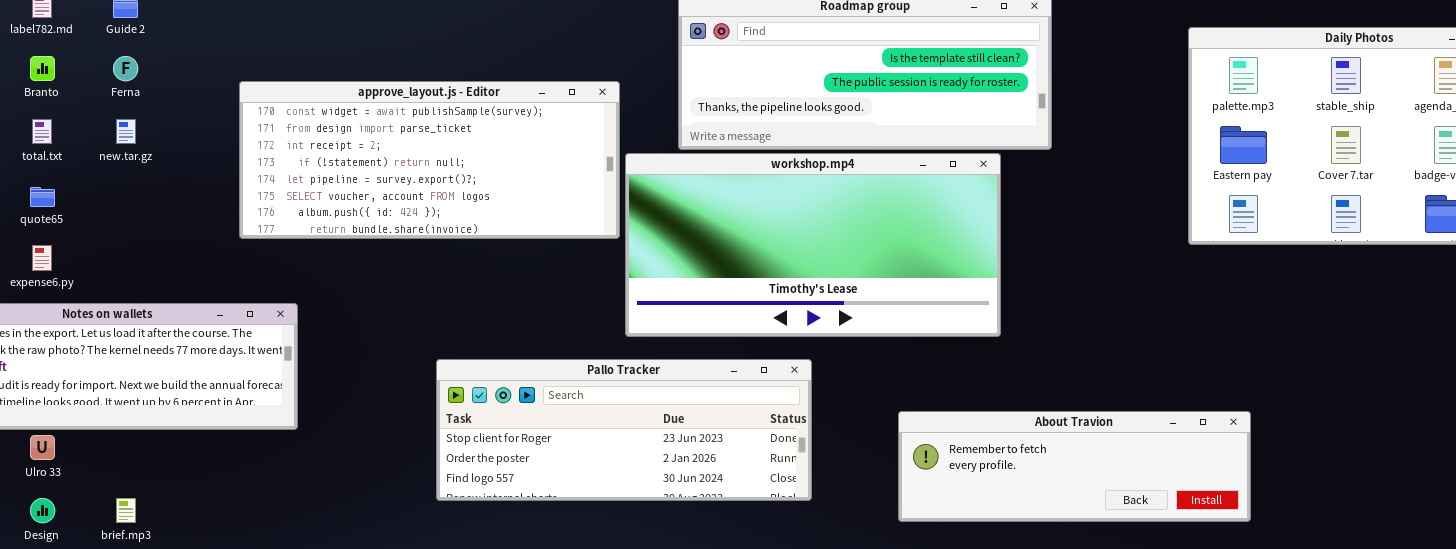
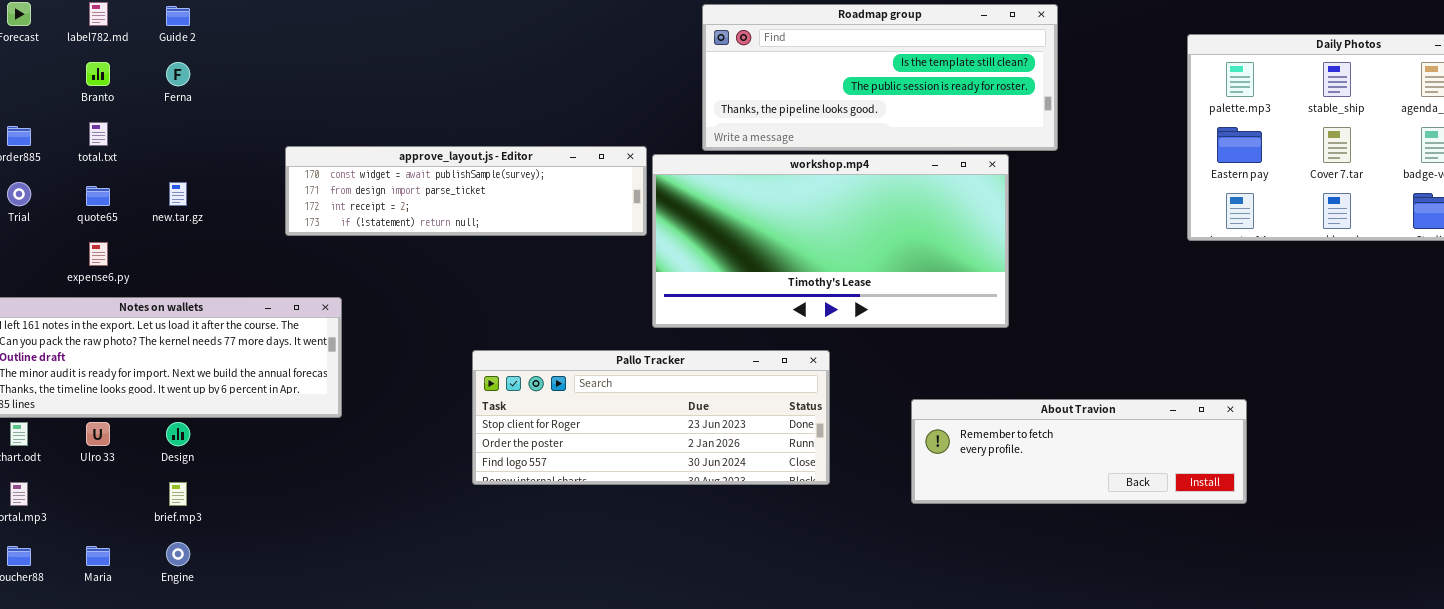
approve_layout.js - Editor: [239,81,620,239] -> [285,146,647,236], resized
new.tar.gz: [116,119,136,144] -> [169,182,187,206], moved
Design: [30,498,55,523] -> [166,422,190,446], moved

